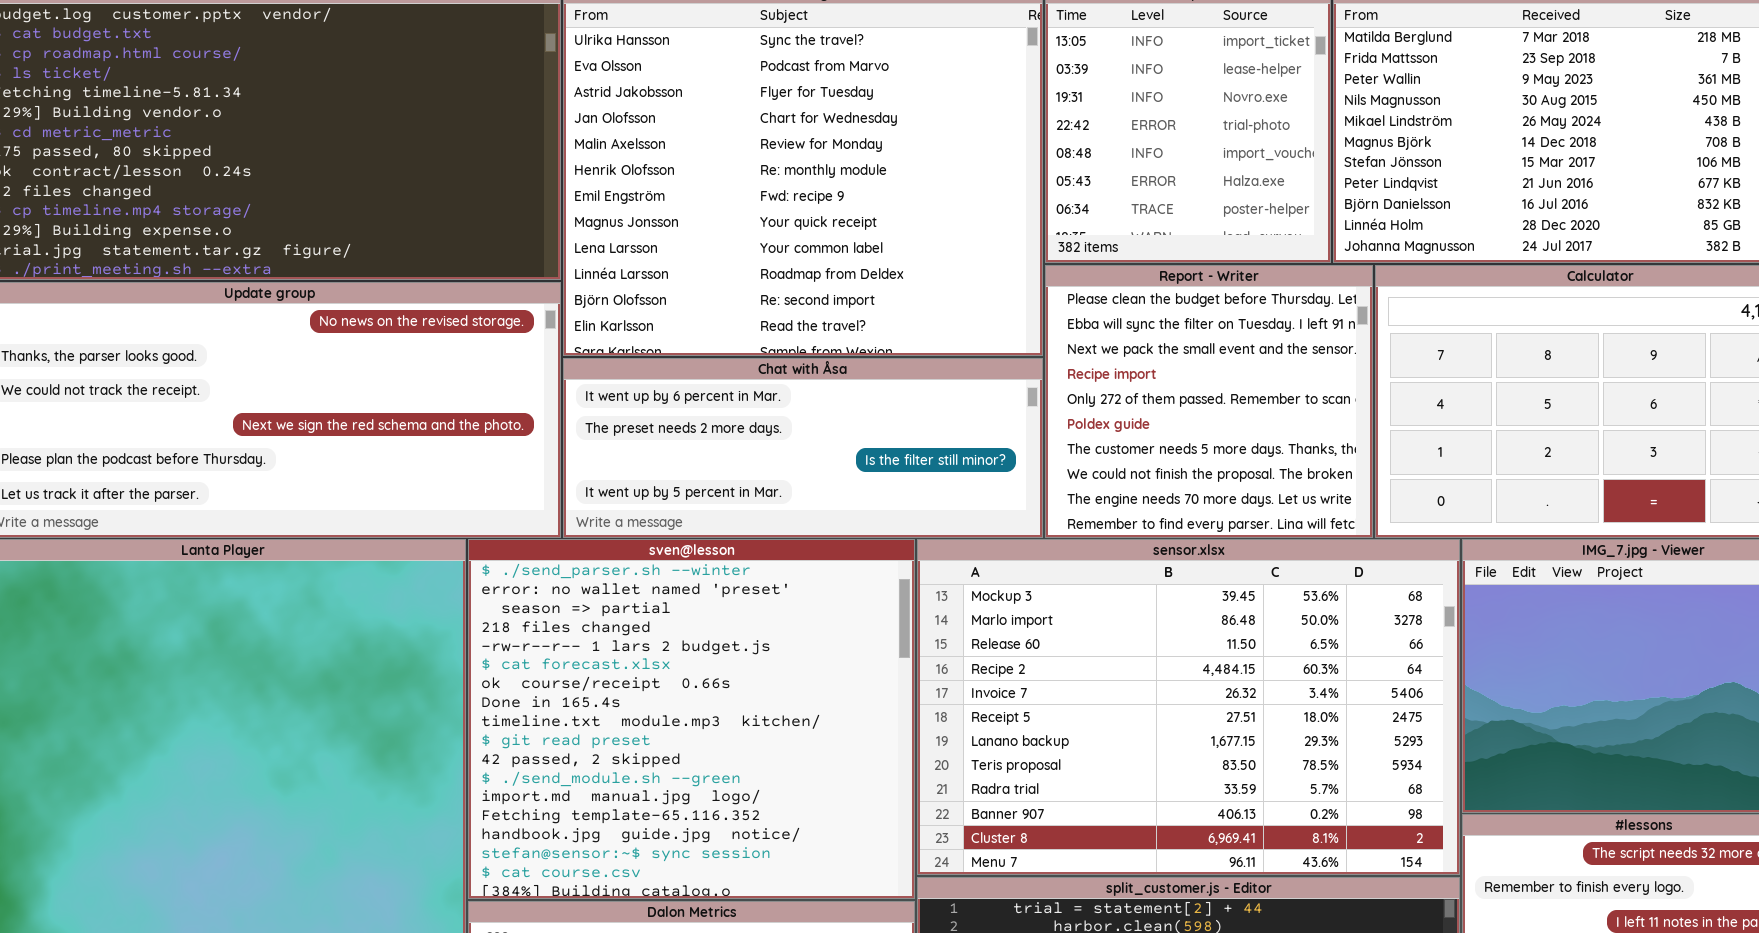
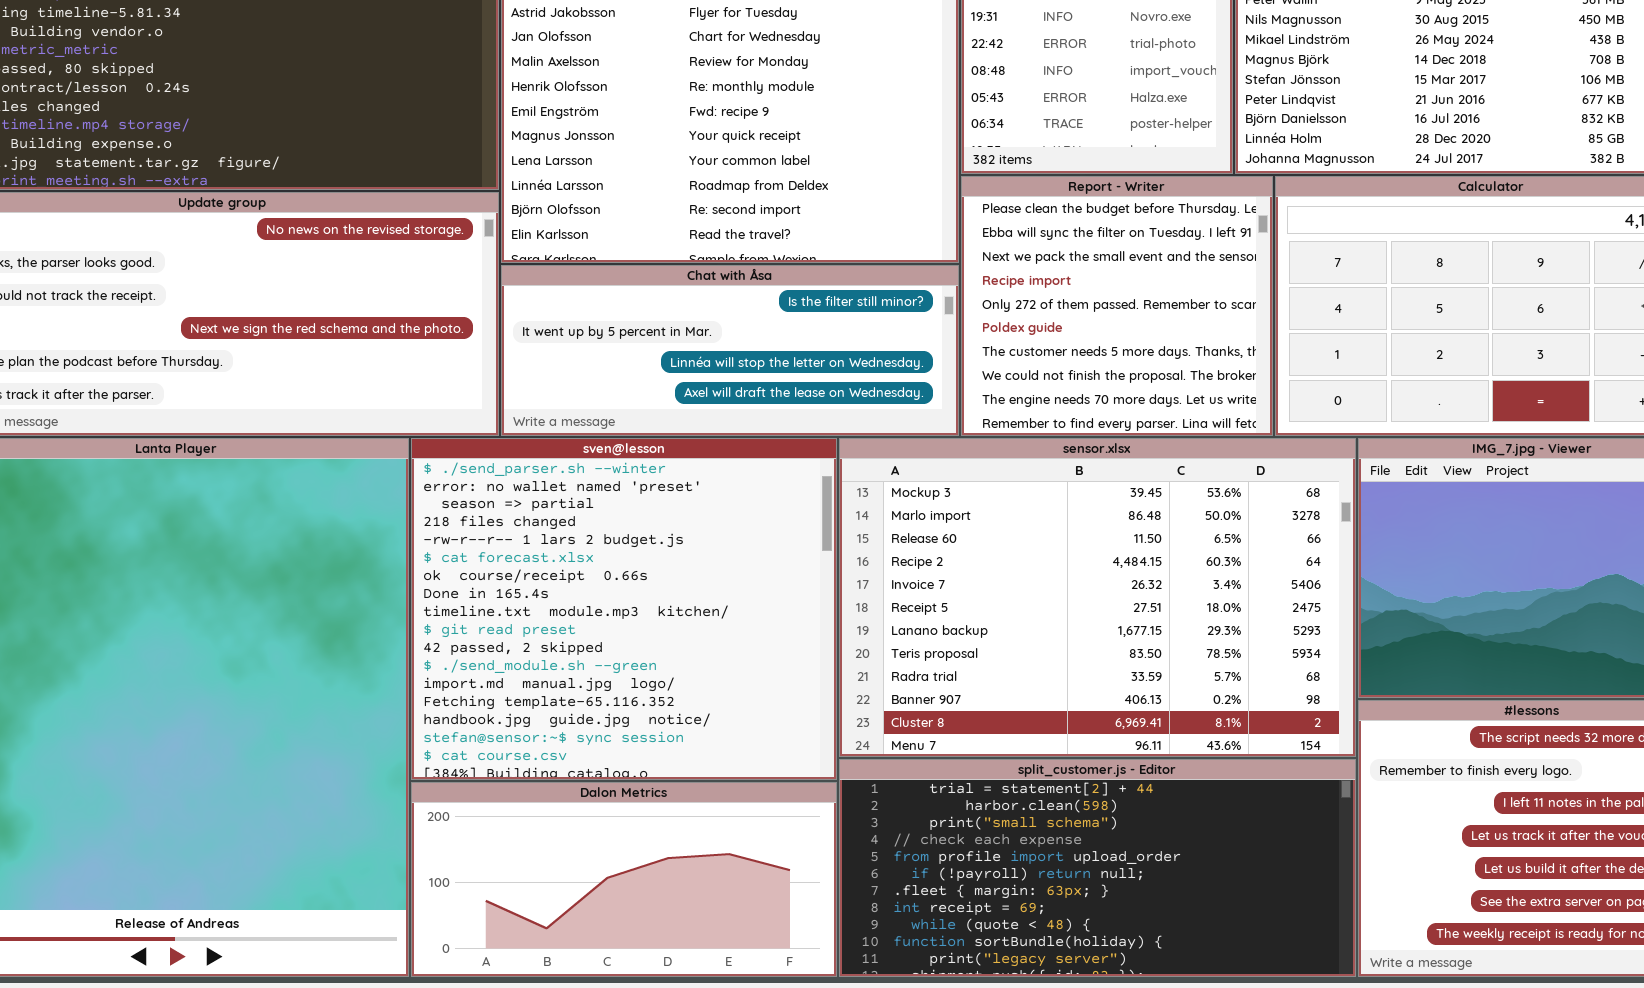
Chat with Åsa: [563,358,1043,538] -> [501,265,959,436], scrolled down 2 rows

